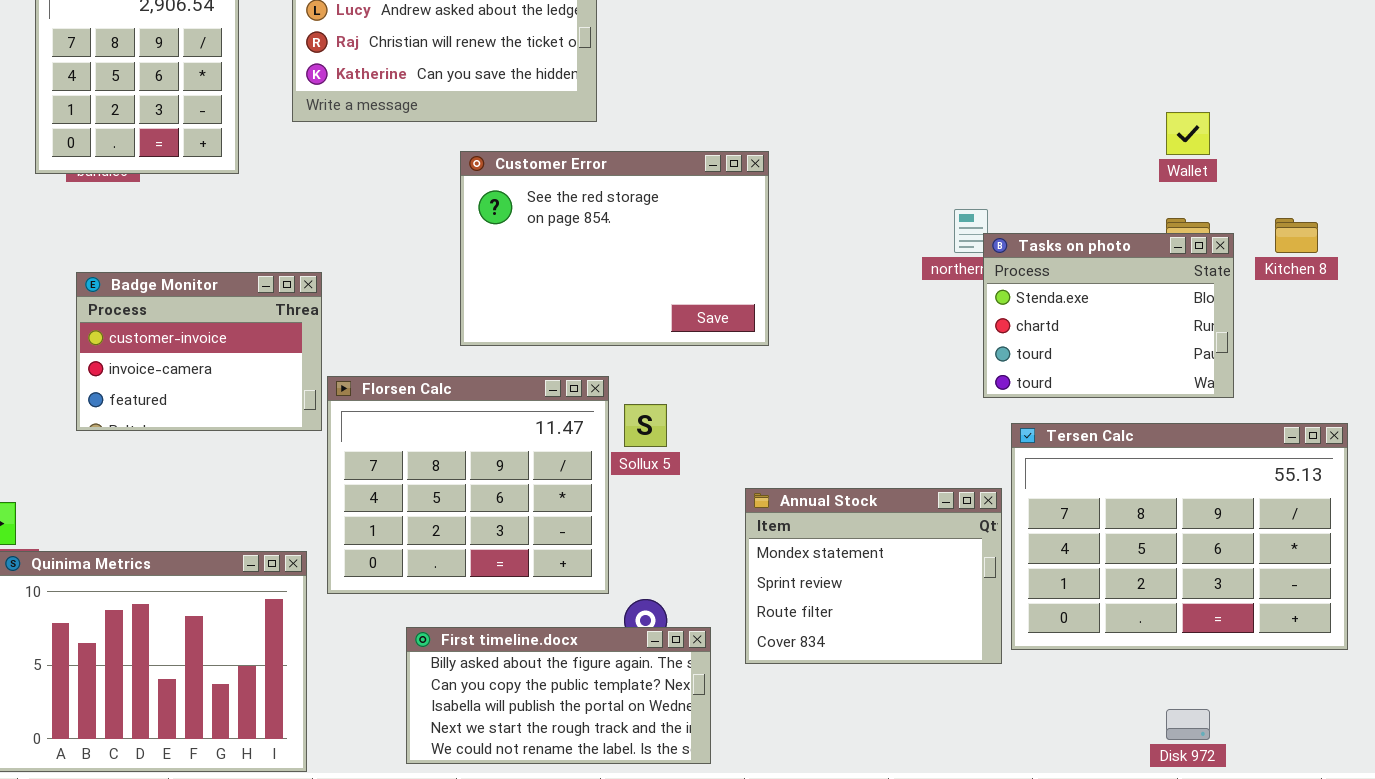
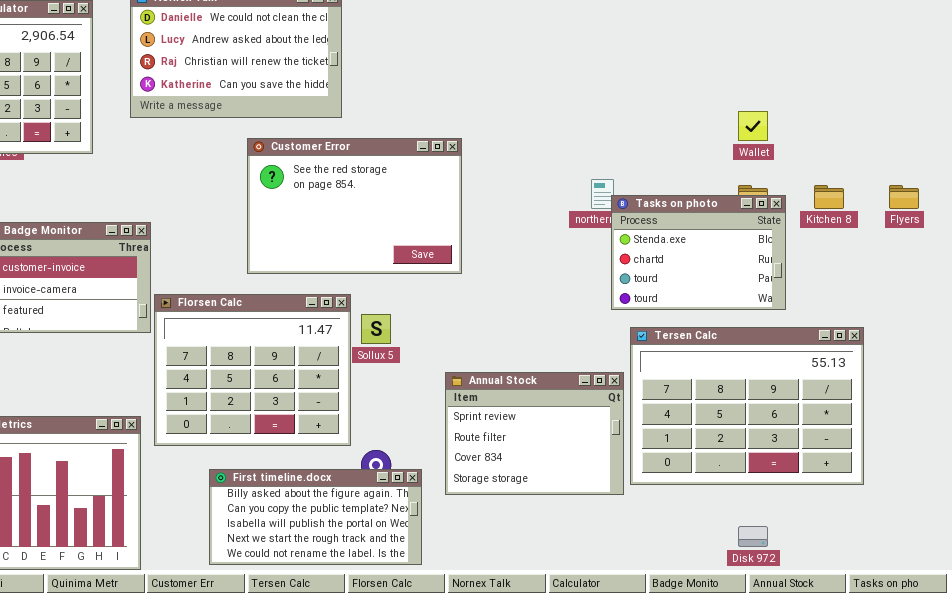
Annual Stock: [745,488,1002,664] -> [445,372,624,495], scrolled down 1 row

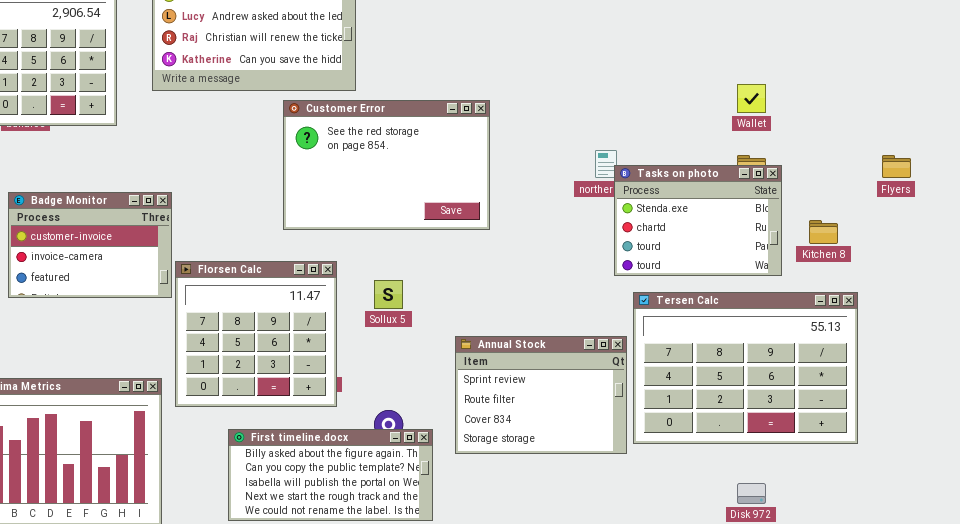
Customer Error: [247,138,462,274] -> [283,100,490,230], moved
Kitchen 8: [814,185,844,209] -> [809,220,838,244], moved
Florsen Calc: [154,294,351,446] -> [175,261,337,407], resized

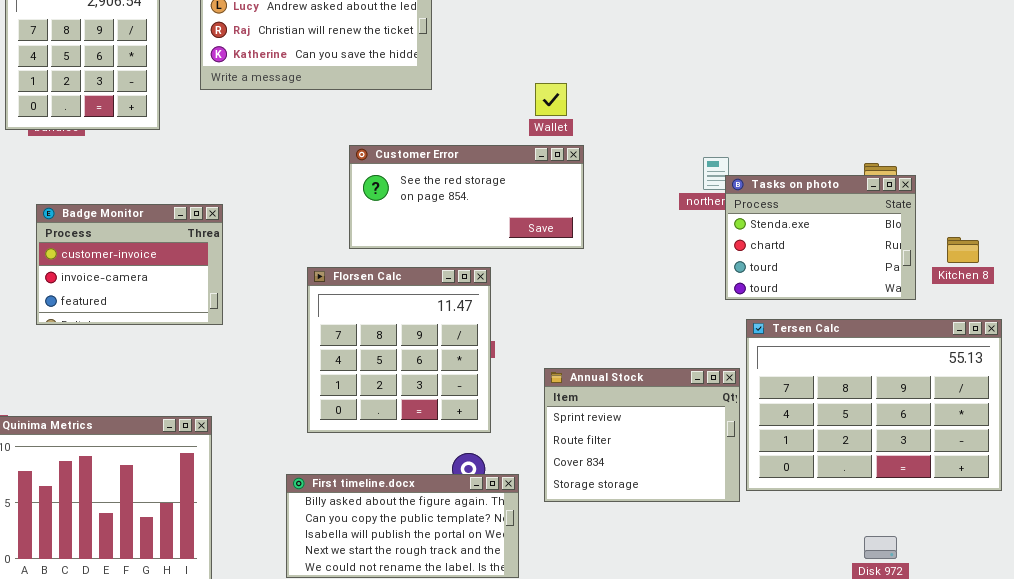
Wallet: [737,84,766,113] -> [535,83,567,116], moved
Customer Error: [283,100,490,230] -> [349,145,584,249], resized
Florsen Calc: [175,261,337,407] -> [307,267,491,433], moved

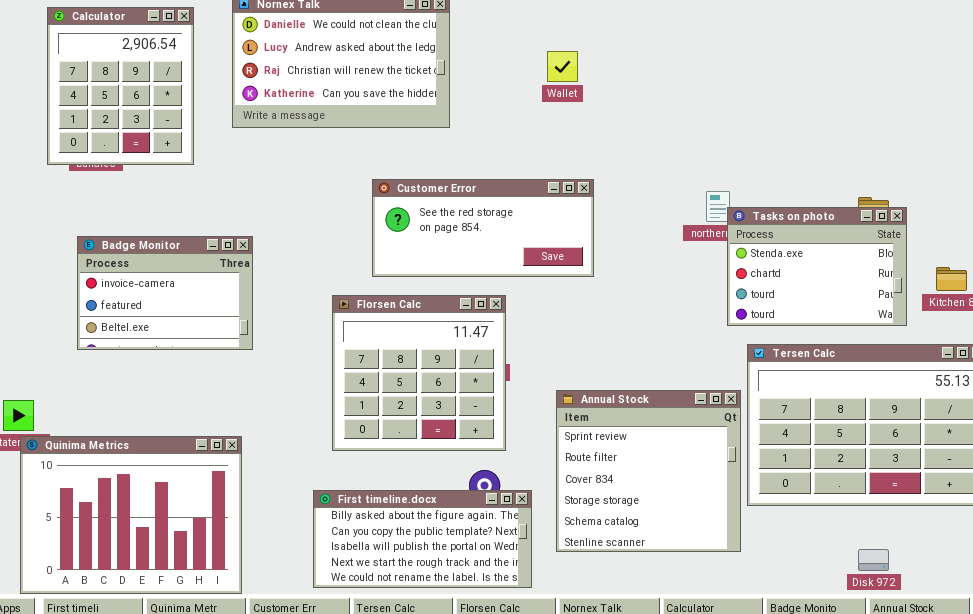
Wallet: [535,83,567,116] -> [547,51,578,82], moved
Badge Monitor: [36,204,223,325] -> [77,236,253,350], scrolled down 1 row
Annual Stock: [544,368,740,502] -> [556,390,741,552], resized

